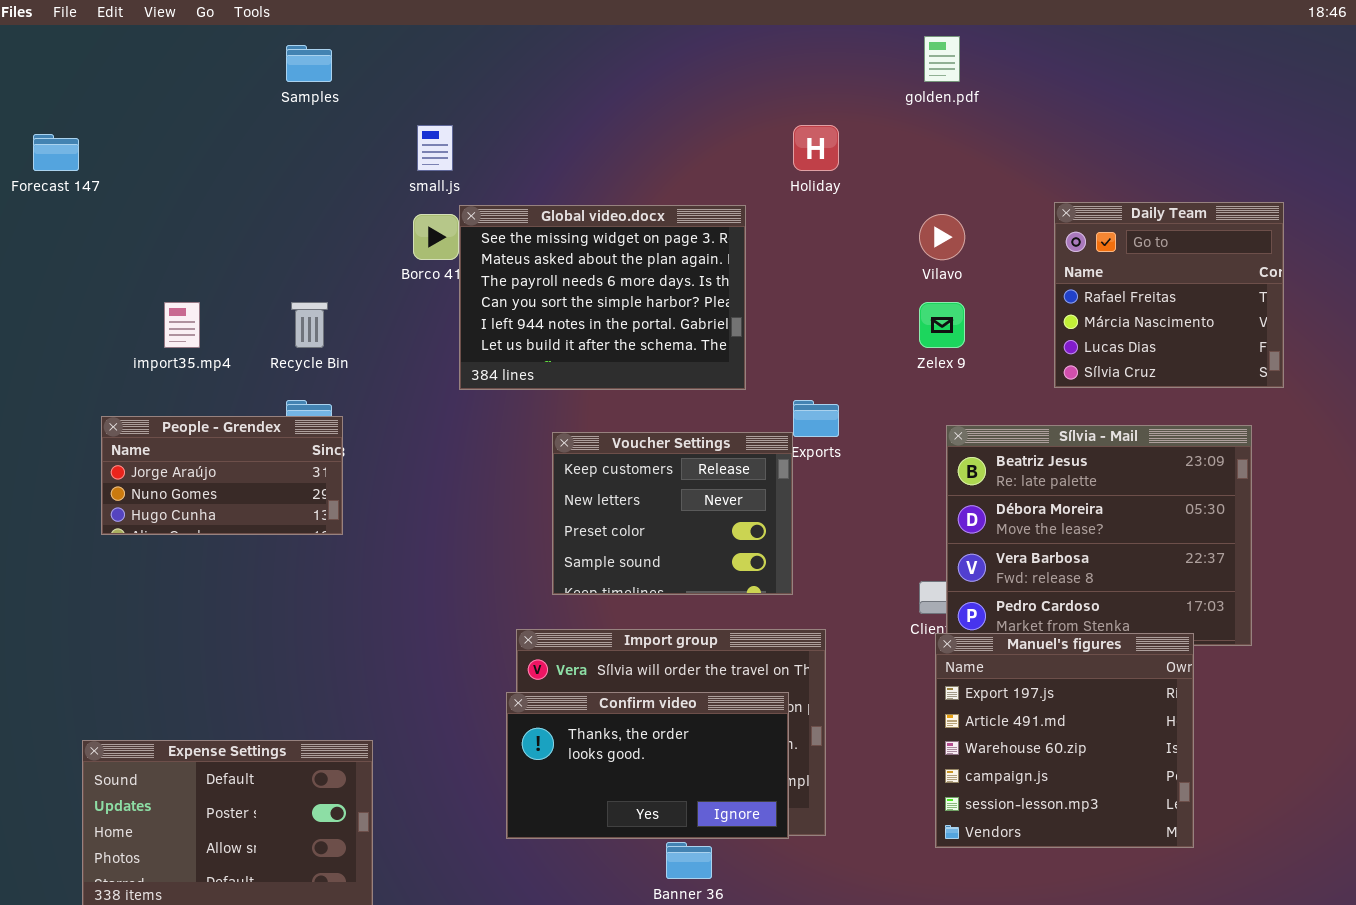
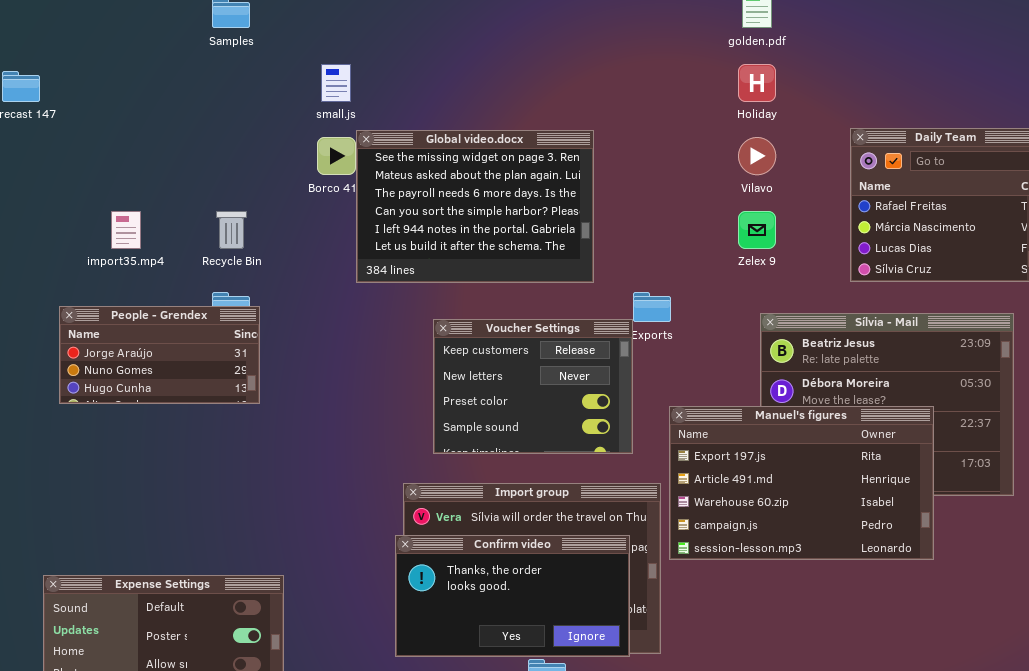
Holiday: [793,125,839,171] -> [738,64,776,102], moved
Manuel's figures: [935,633,1194,848] -> [669,406,934,560], moved, resized

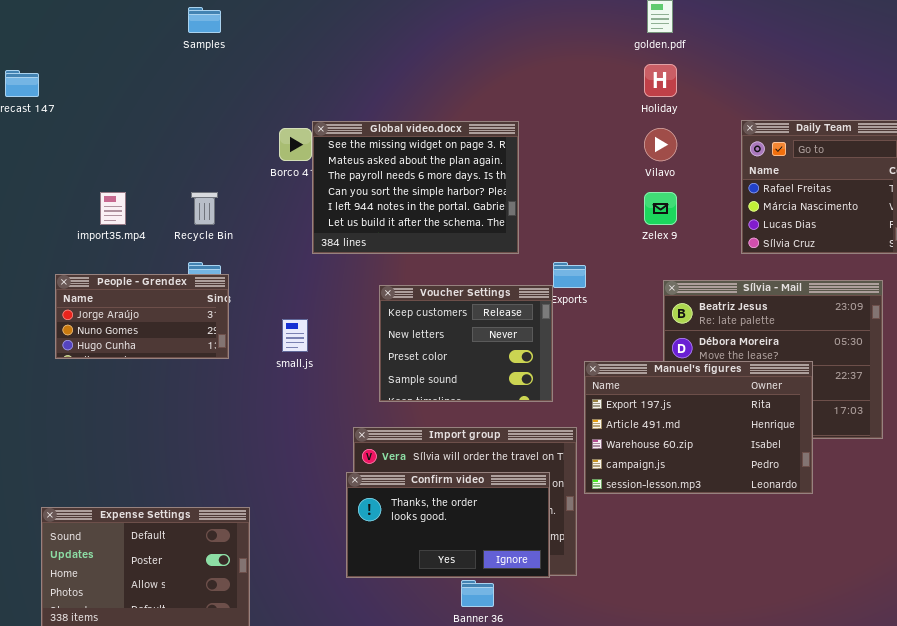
small.js: [321,64,351,102] -> [282,319,308,352], moved

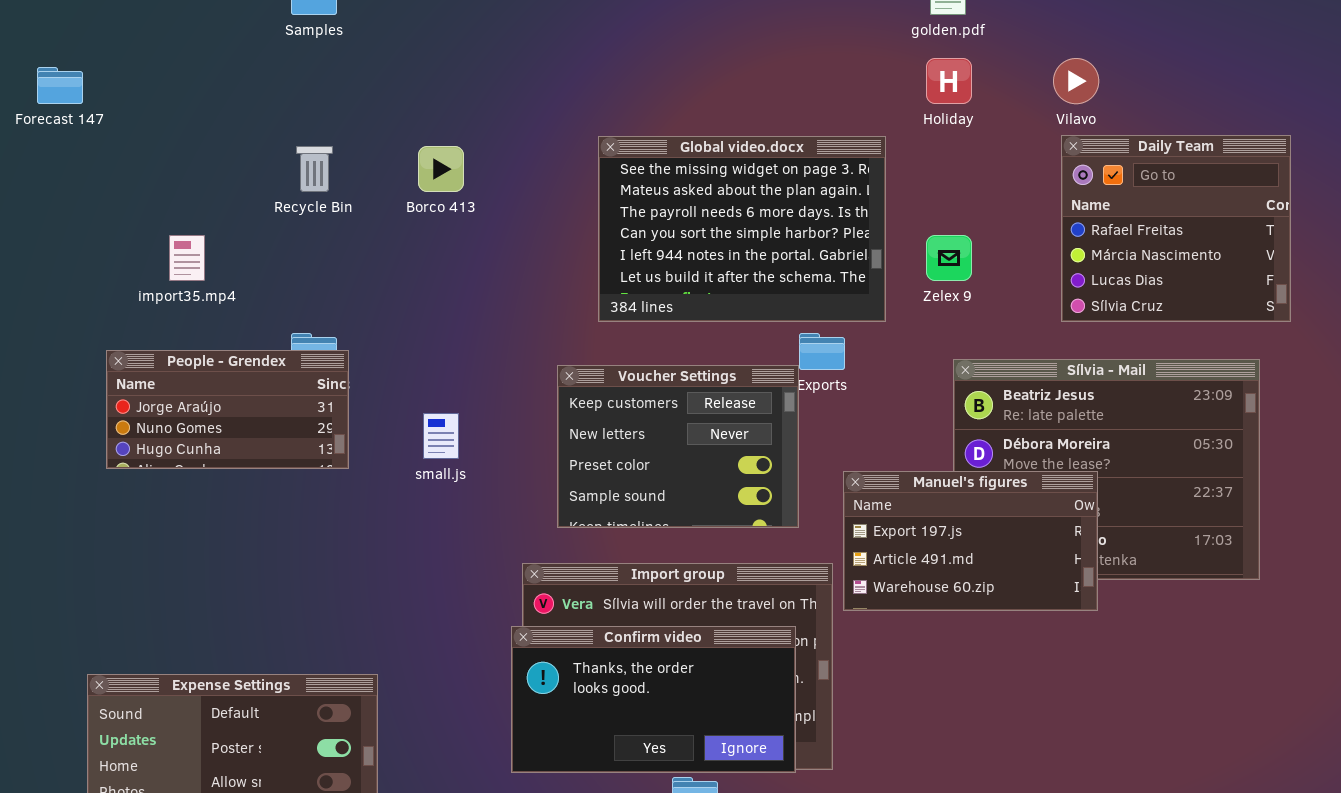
Global video.docx: [312,121,519,254] -> [598,136,886,322], moved
Vilavo: [644,128,677,161] -> [1053,58,1099,104], moved
Recycle Bin: [191,192,218,225] -> [296,146,333,192], moved
Manuel's figures: [584,361,813,494] -> [843,471,1098,611], resized

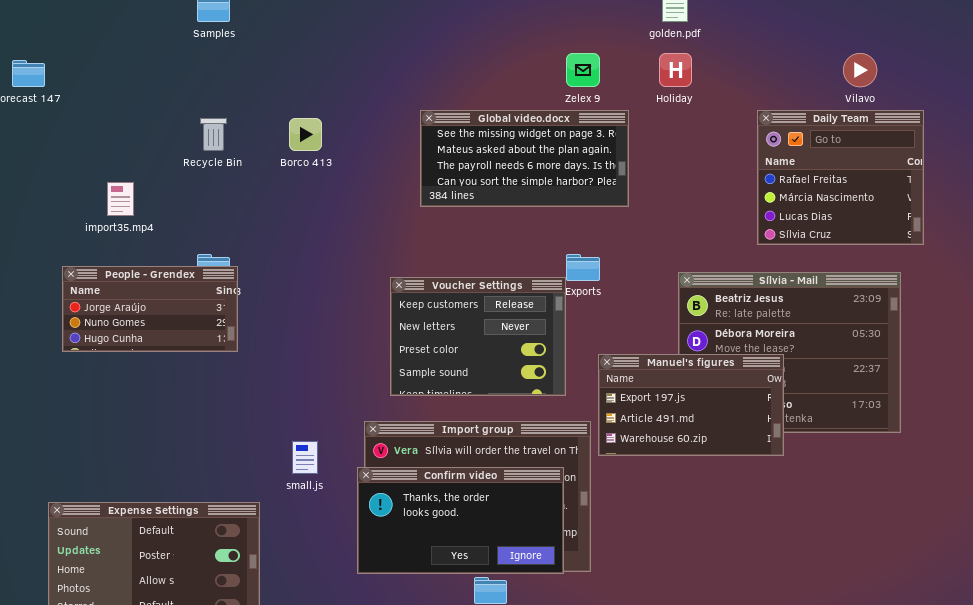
Vilavo: [1053,58,1099,104] -> [843,53,877,87], moved
Global video.docx: [598,136,886,322] -> [420,110,629,207], resized
Zelex 9: [926,235,972,281] -> [566,53,600,87], moved
small.js: [423,413,459,459] -> [292,441,318,474], moved

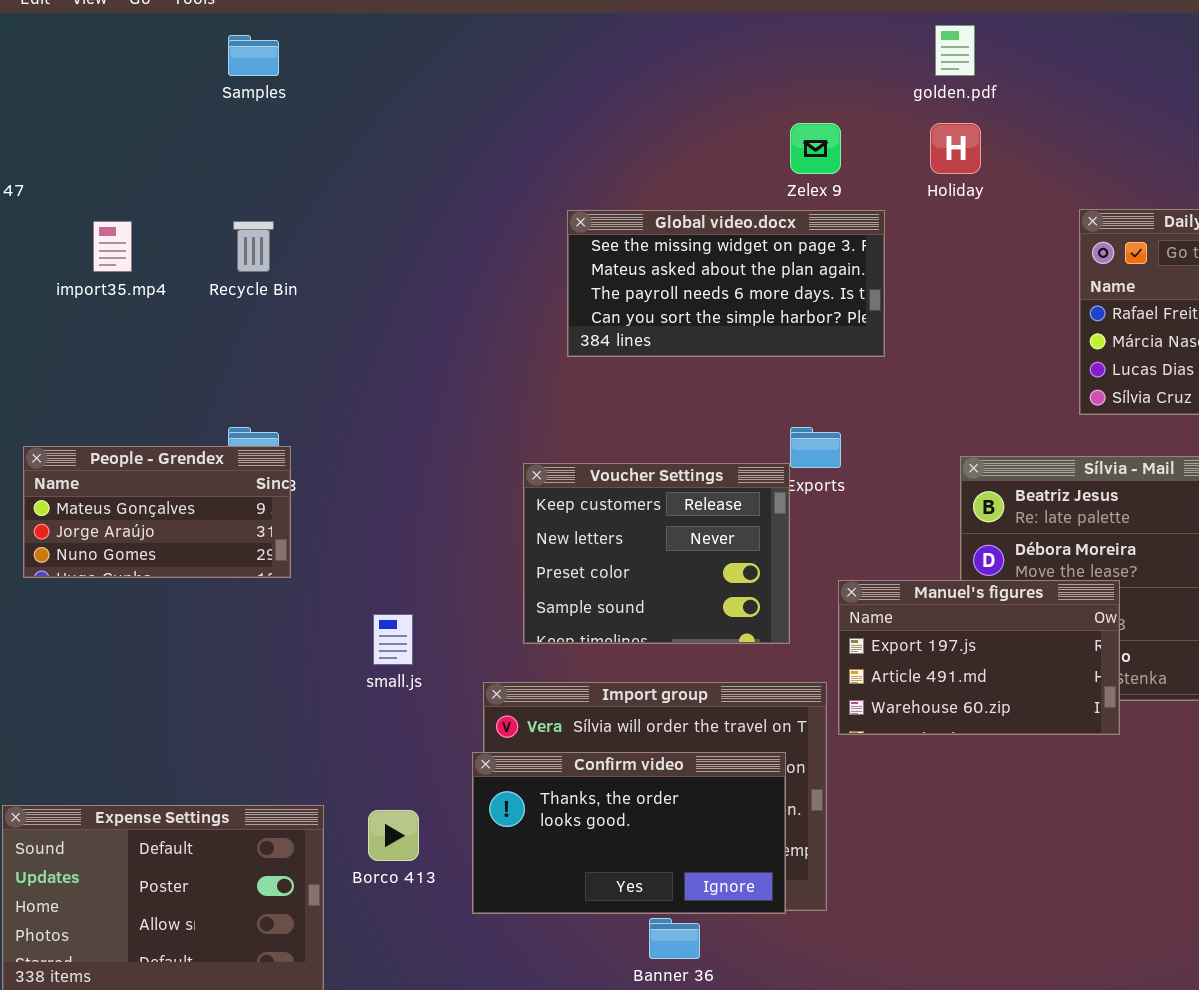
Borco 413: [289,118,322,151] -> [368,810,419,861], moved
import35.mp4: [107,182,134,216] -> [93,221,132,272], moved
People - Grendex: [62,266,238,352] -> [23,446,291,578], scrolled up 1 row
small.js: [292,441,318,474] -> [373,614,413,665], moved

